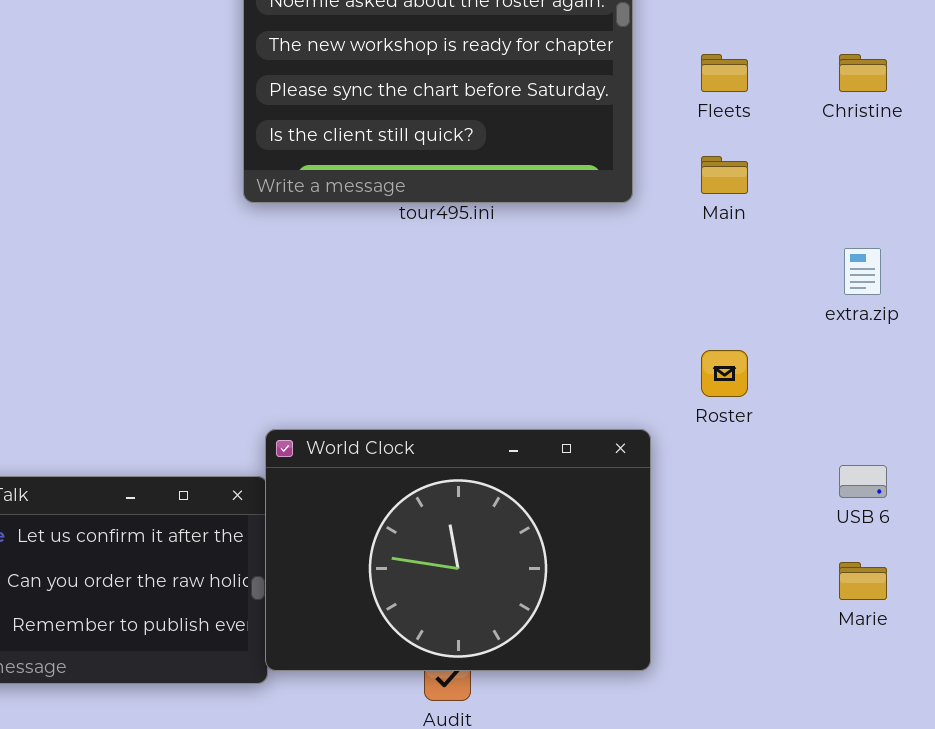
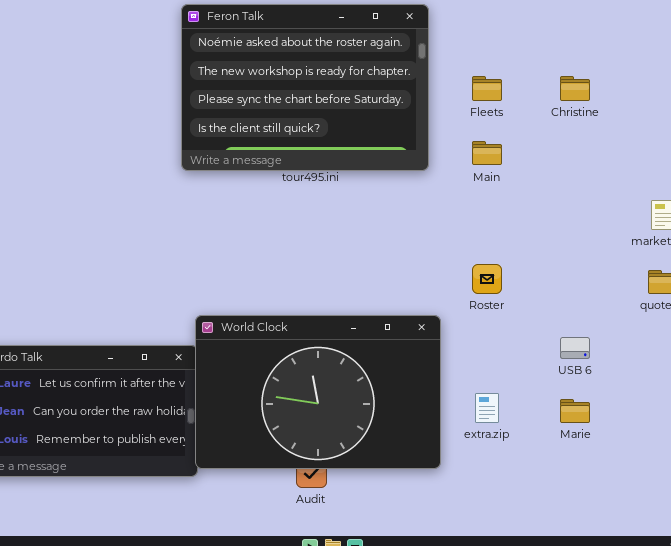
extra.zip: [844,248,881,295] -> [475,393,499,423], moved

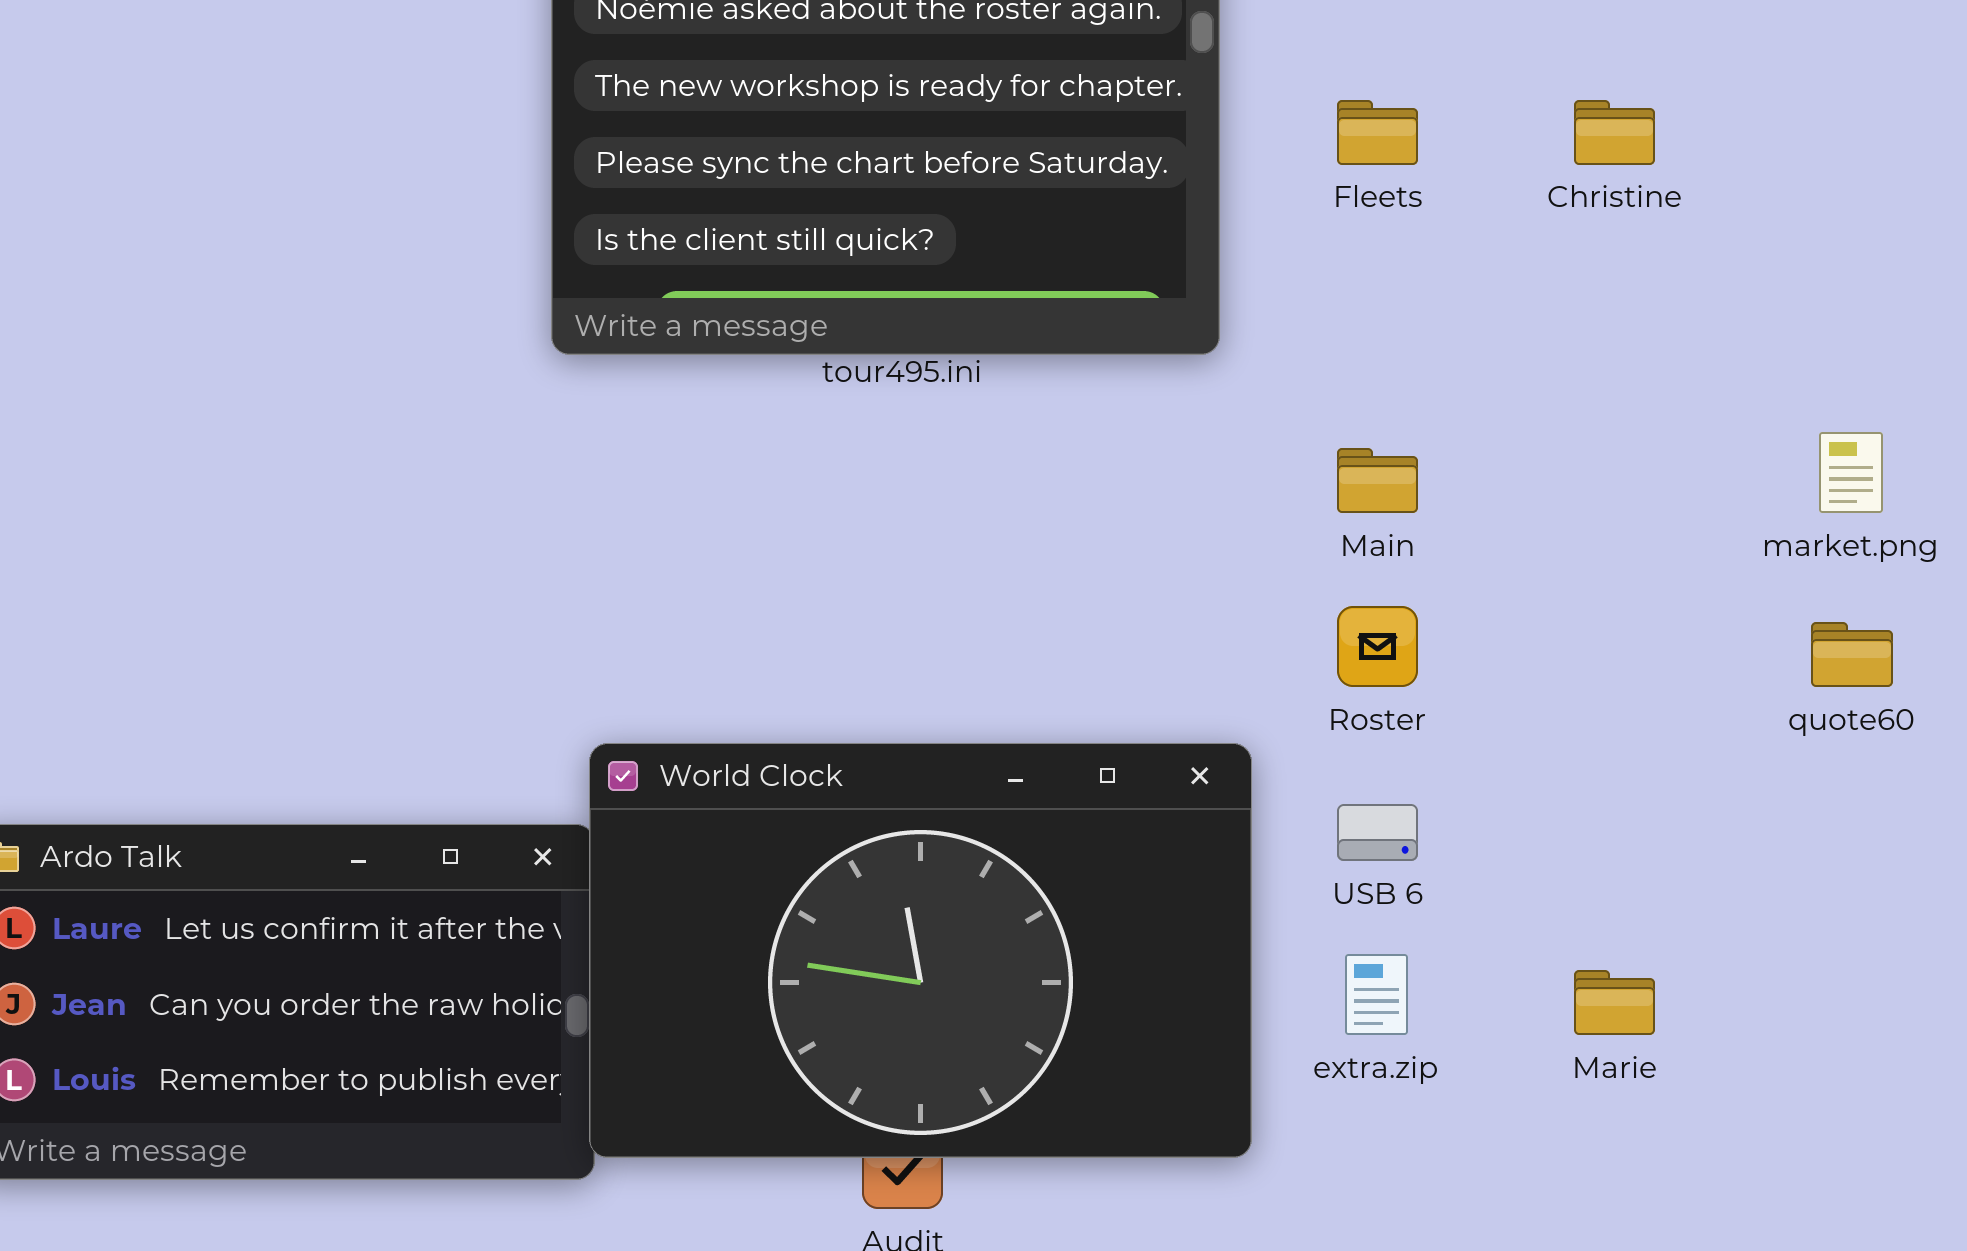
Main: [472,141,502,165] -> [1337,448,1418,513], moved
USB 6: [560,337,590,359] -> [1337,804,1418,861], moved

